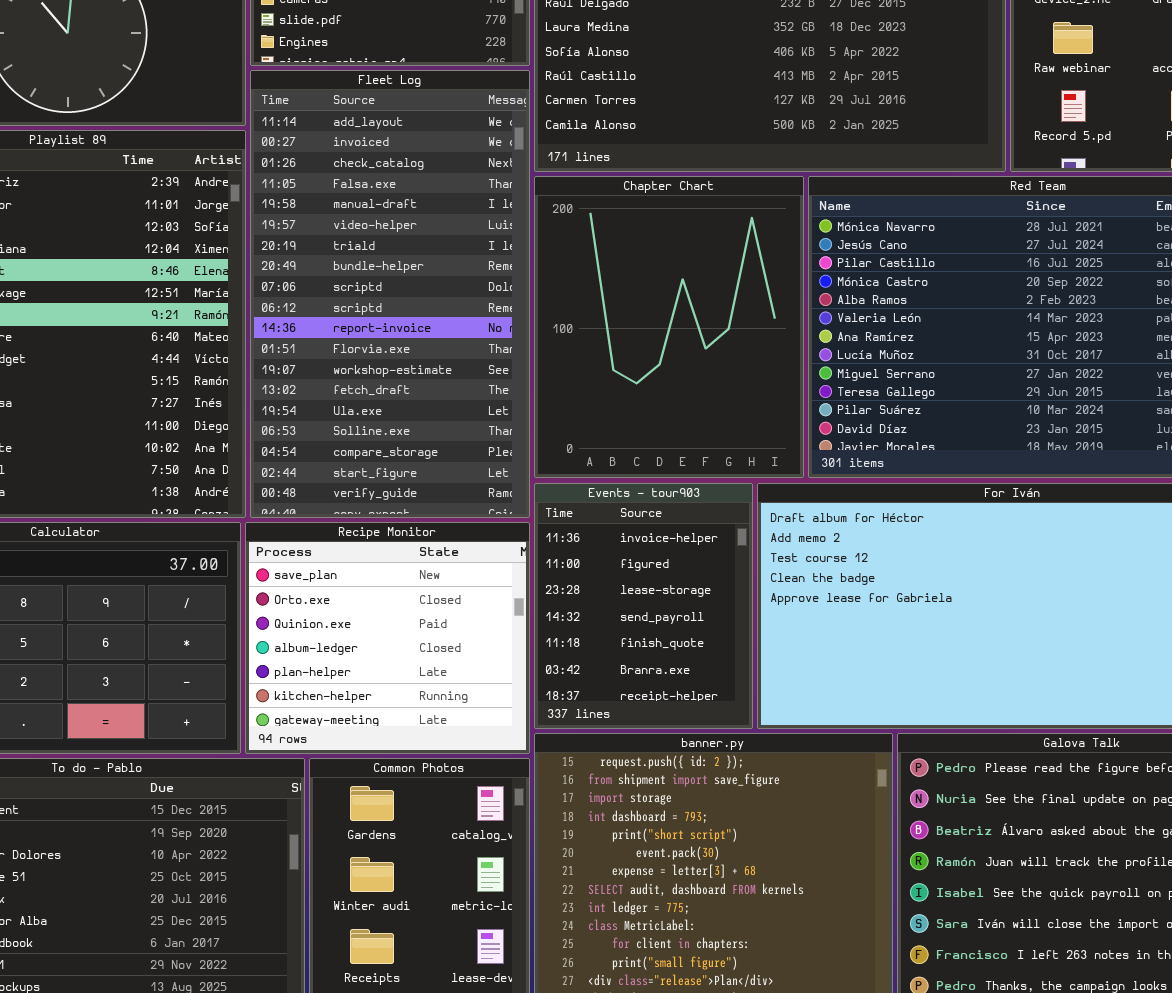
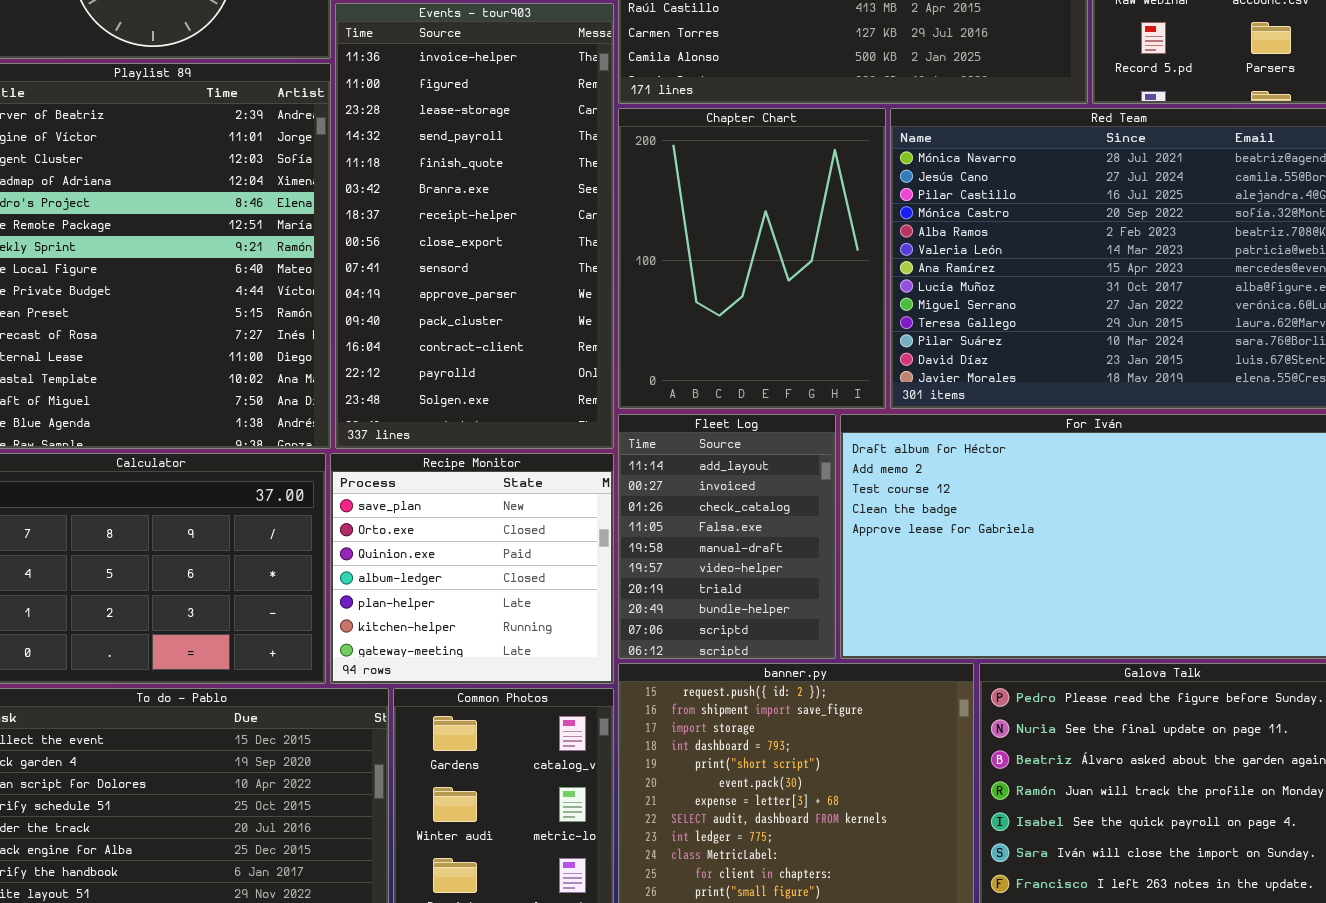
Fleet Log: [250,70,530,518] -> [618,414,836,659], moved, resized
Events - tour903: [534,483,753,729] -> [335,3,614,449], moved, resized

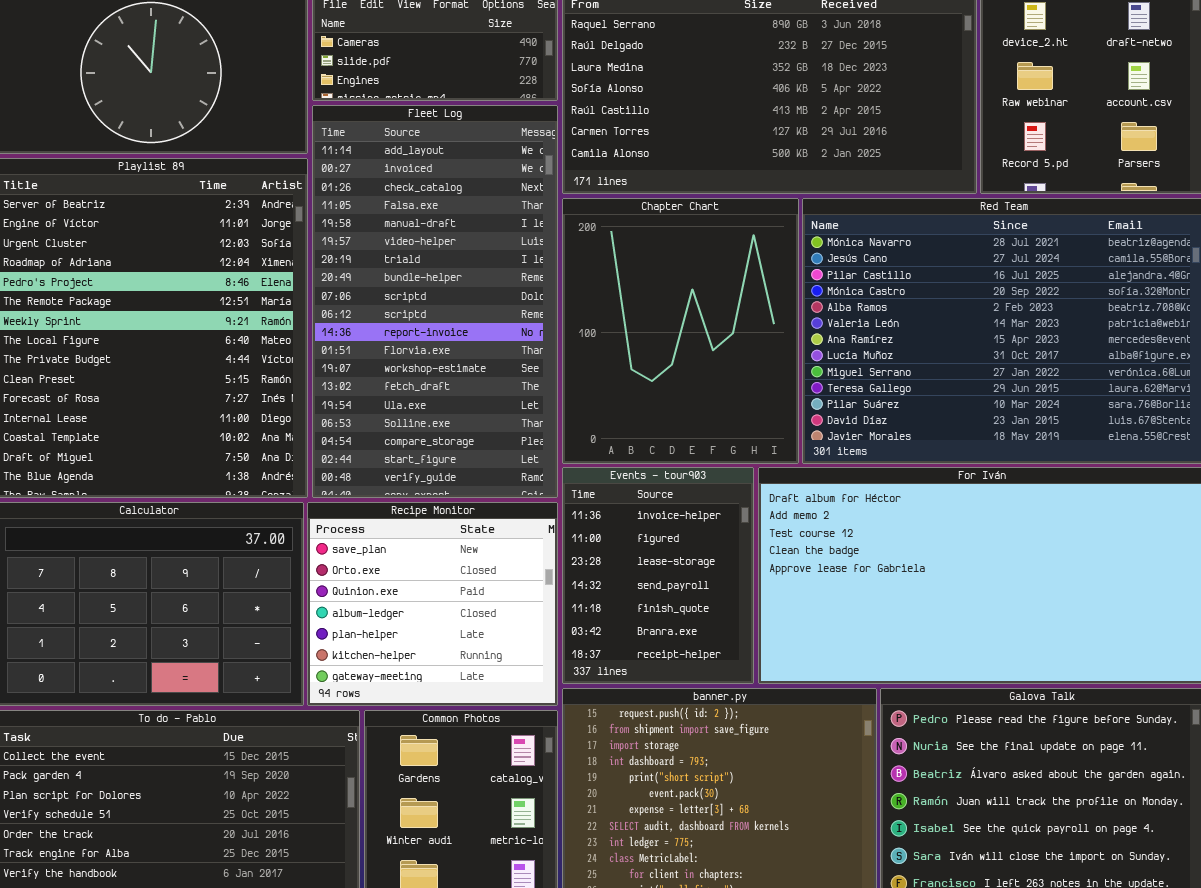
Events - tour903: [335,3,614,449] -> [562,467,754,684], moved, resized
Fleet Log: [618,414,836,659] -> [312,105,558,498], moved, resized

